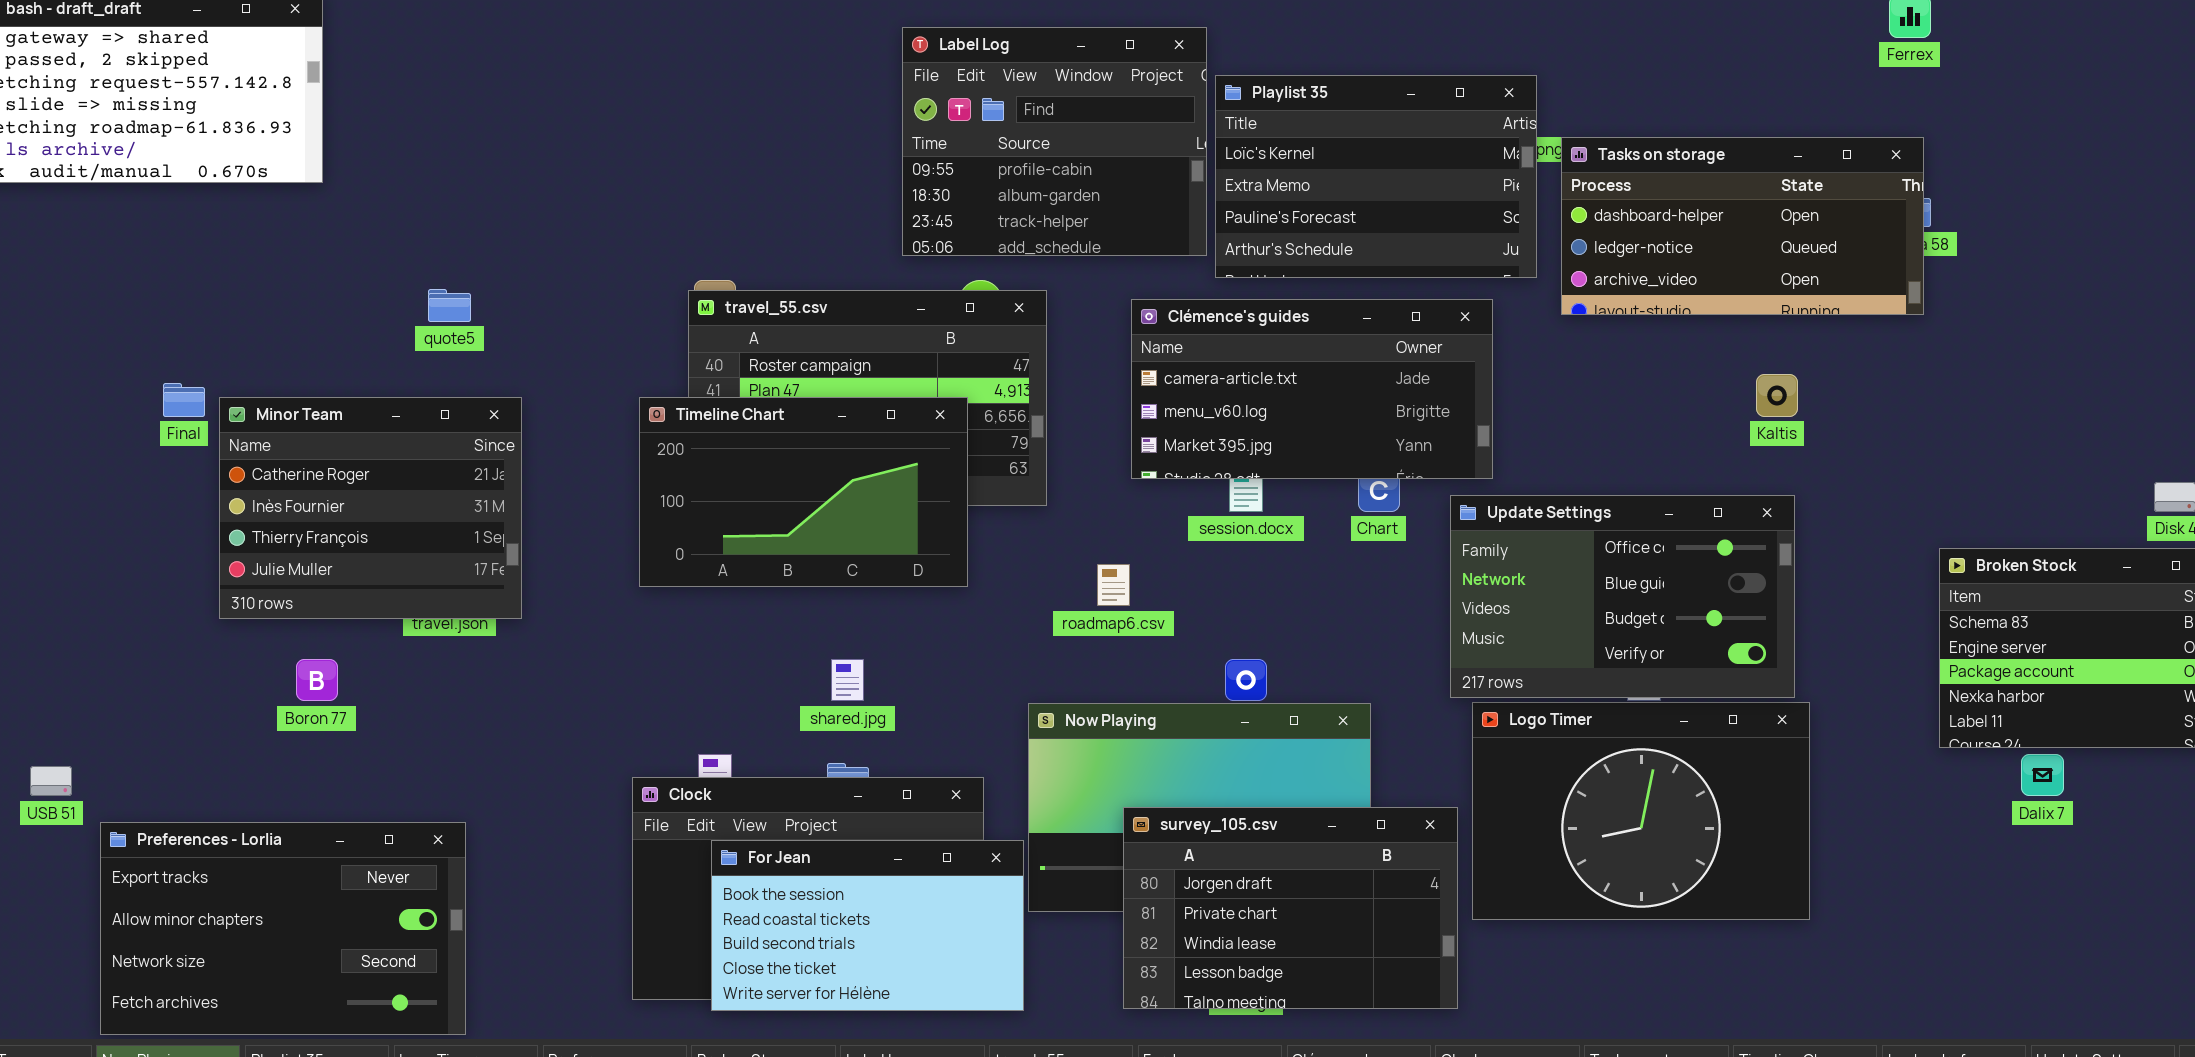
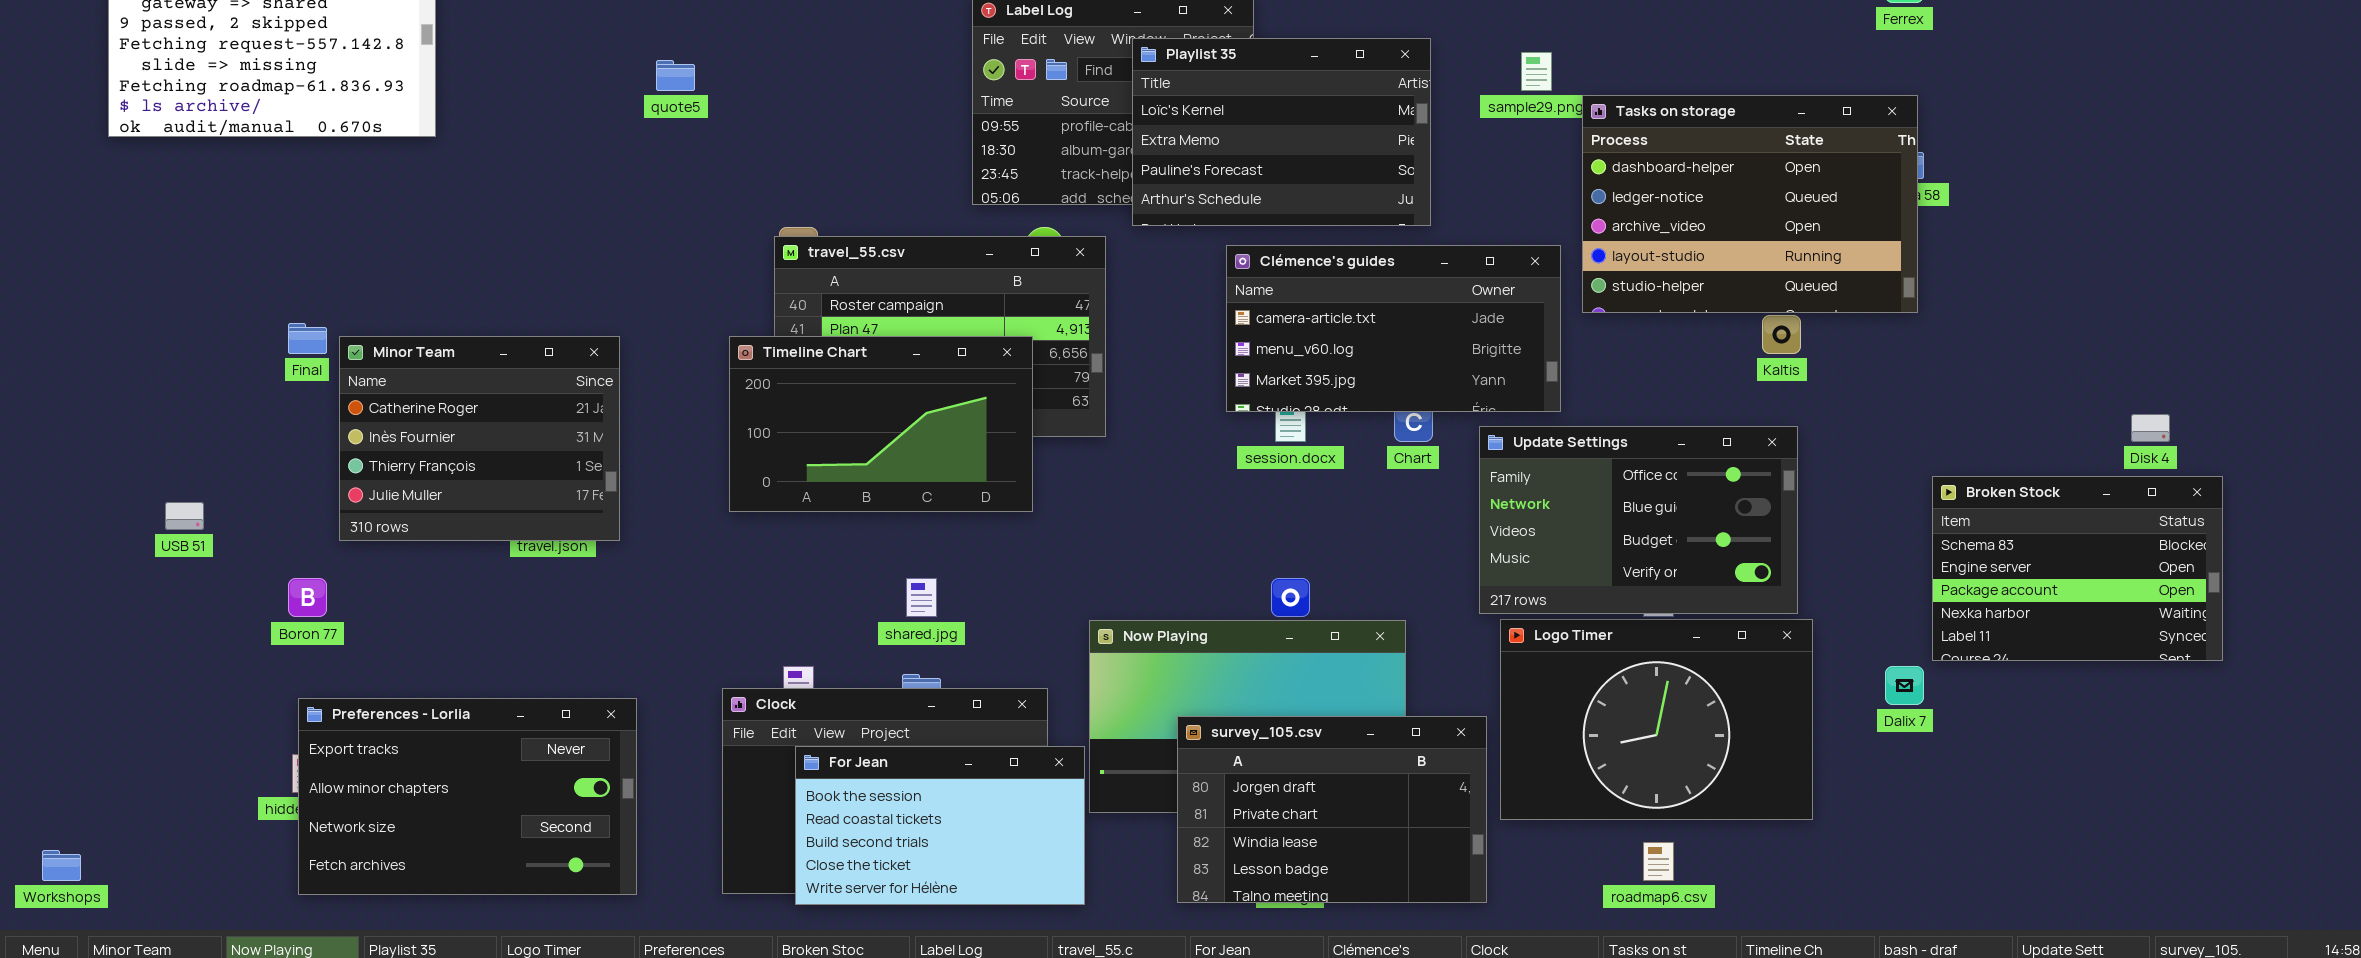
Playlist 35: [1215,75,1537,278] -> [1132,38,1431,226], moved
Tasks on storage: [1561,137,1924,315] -> [1582,95,1918,313], resized
quote5: [428,289,471,322] -> [656,60,695,91], moved
Clémence's guides: [1131,299,1493,479] -> [1226,245,1561,412], moved
roadmap6.csv: [1097,564,1130,606] -> [1643,842,1674,881], moved
Boron 77: [296,659,338,701] -> [288,578,327,617], moved
Dalix 7: [2021,754,2064,796] -> [1885,666,1924,705], moved
USB 51: [30,766,72,796] -> [165,502,204,530], moved
Preferences - Lorlia: [100,822,466,1035] -> [298,698,637,895], moved

